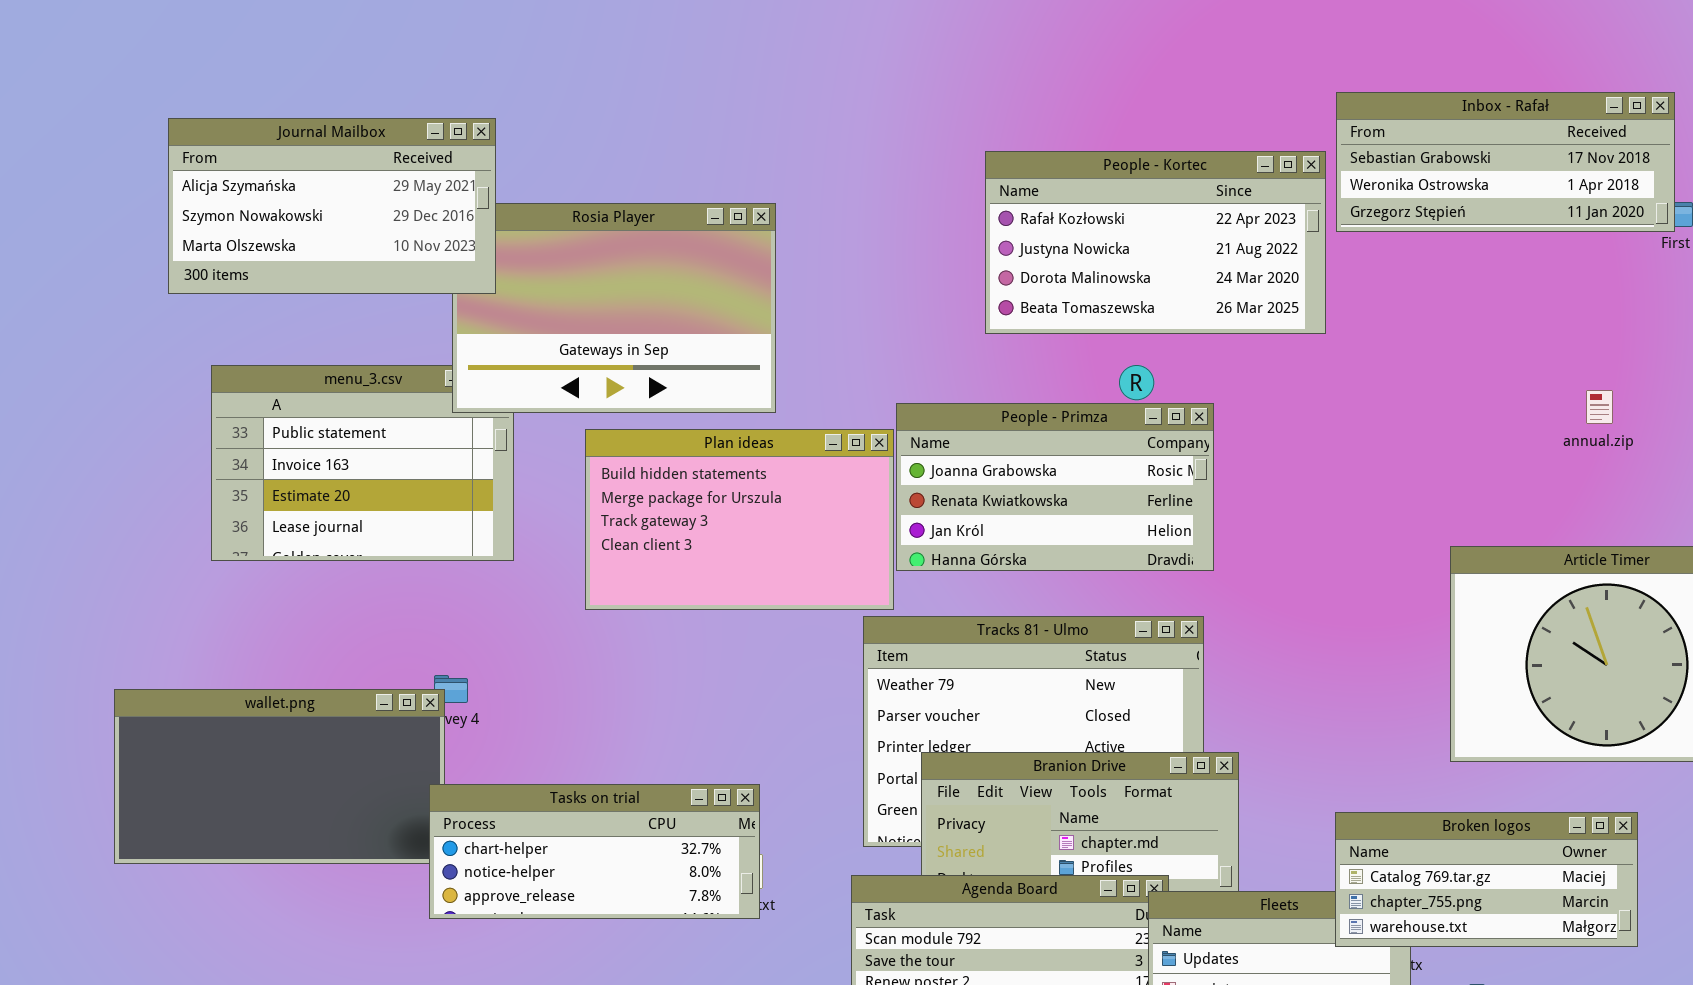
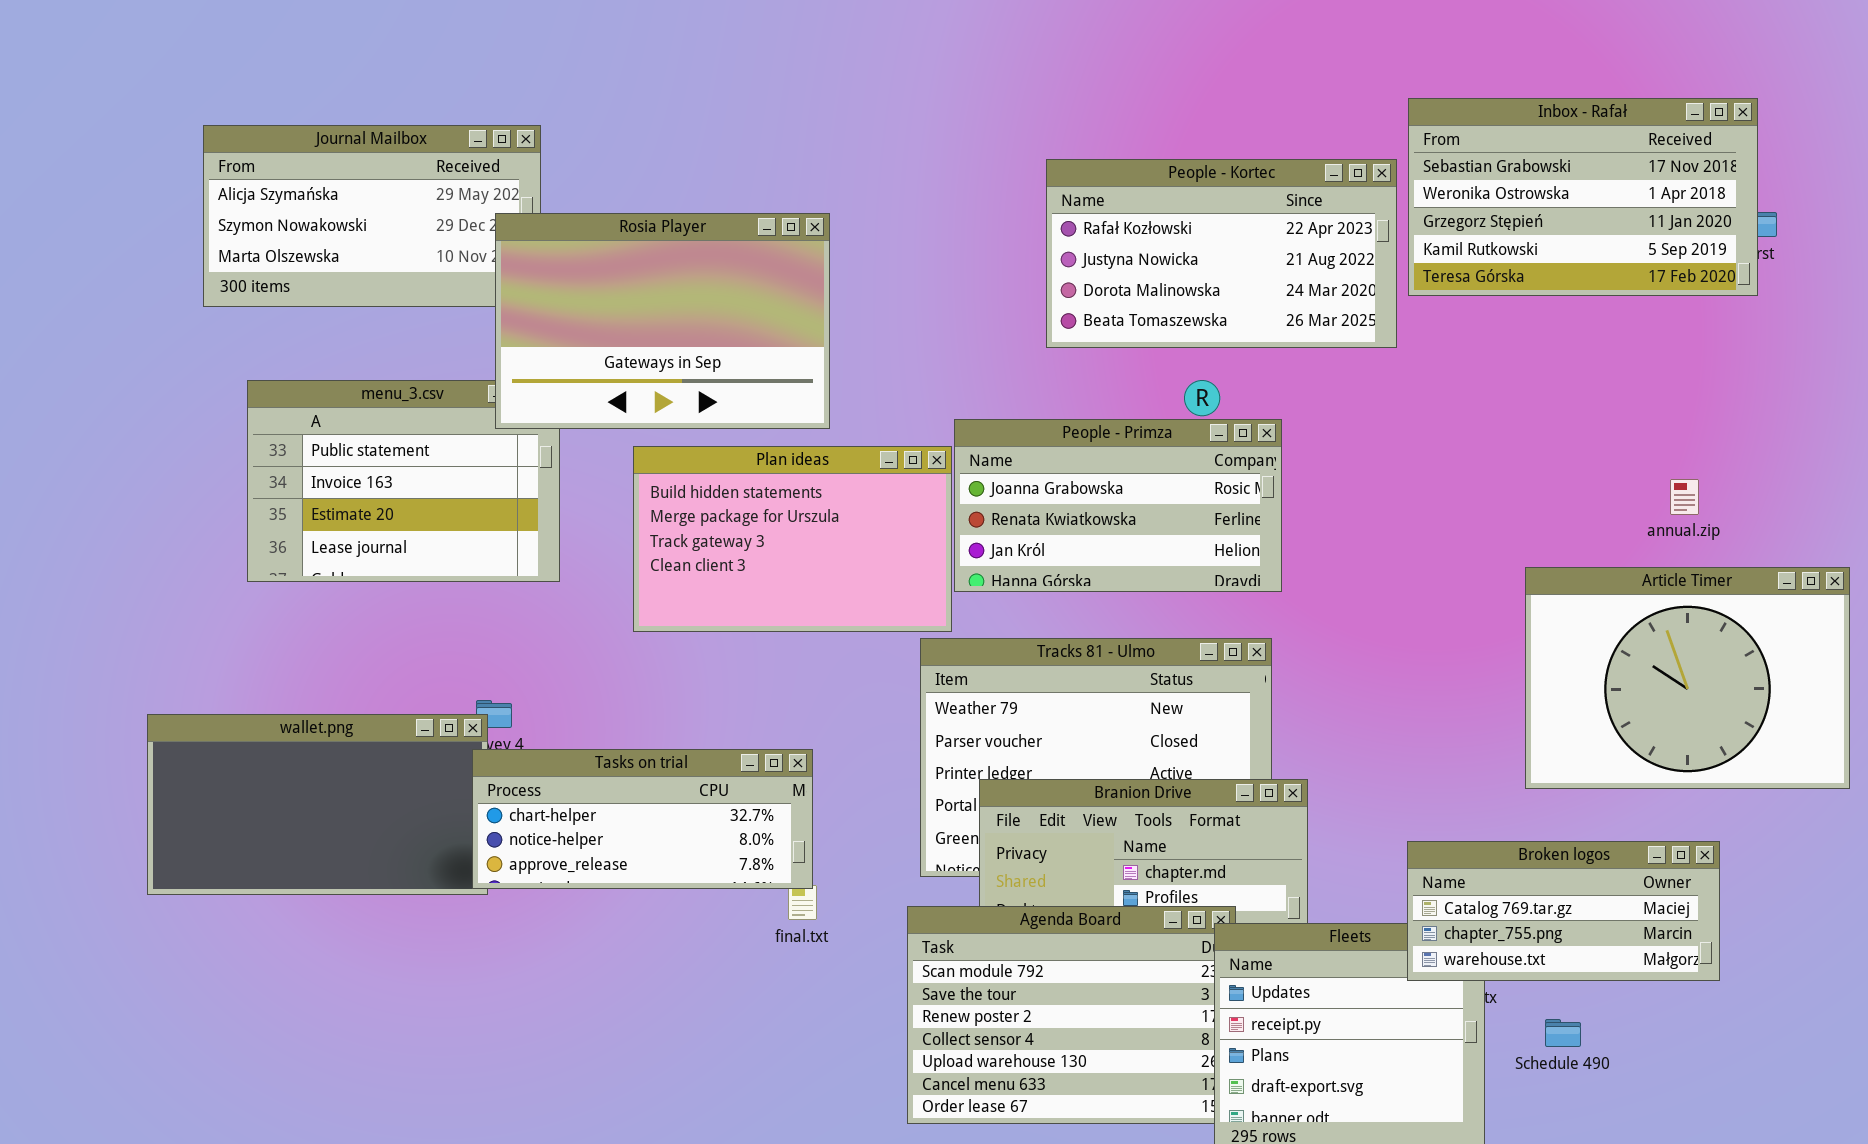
Inbox - Rafał: [1336,92,1675,232] -> [1408,98,1758,296], resized
Rosia Player: [452,203,776,413] -> [495,213,830,429], raised
annual.zip: [1586,390,1613,424] -> [1670,479,1699,515], moved
Tasks on trial: [429,784,760,919] -> [472,749,813,889], moved

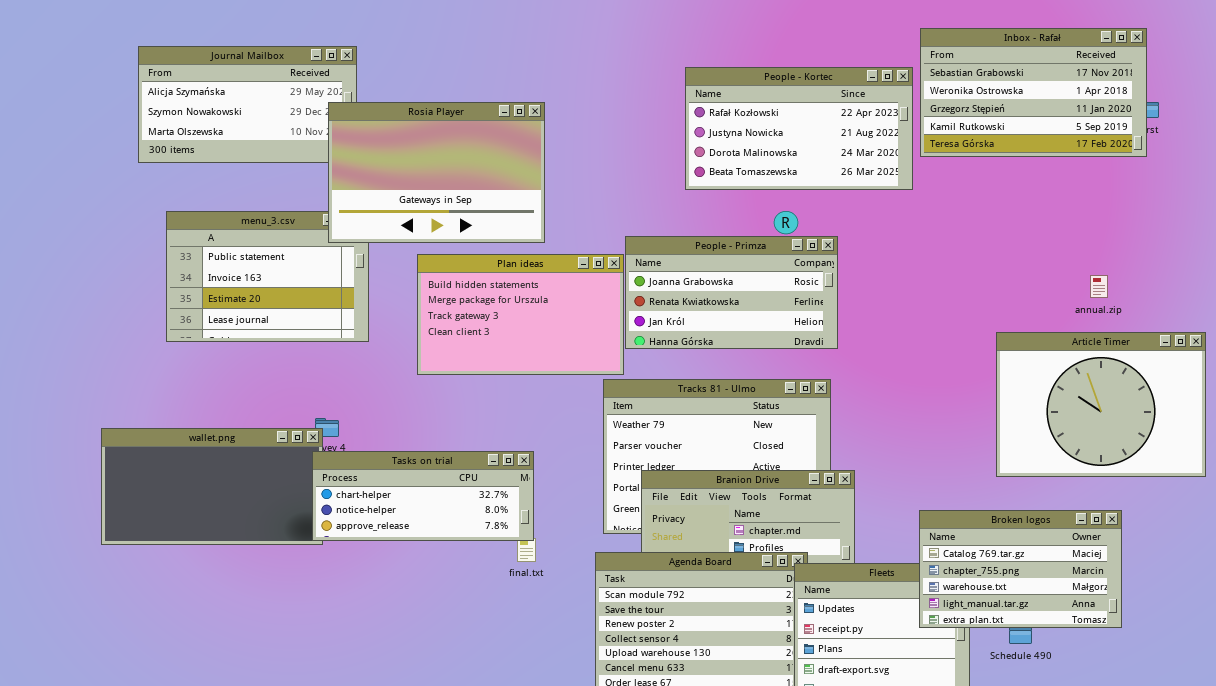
Broken logos: [1407,841,1720,981] -> [919,510,1122,628], resized

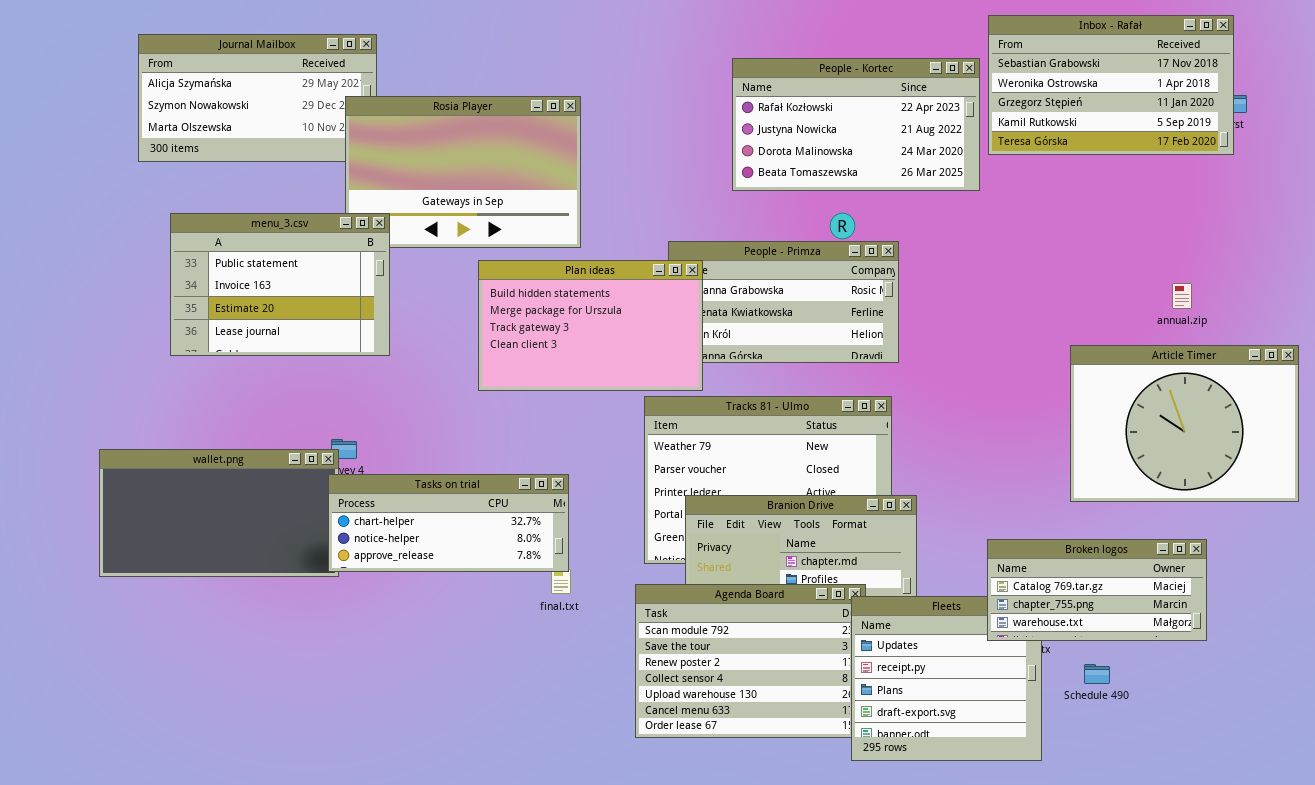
menu_3.csv: [166,211,369,342] -> [170,213,390,356], raised
Plan ideas: [417,254,624,375] -> [478,260,703,391], moved
Broken logos: [919,510,1122,628] -> [987,539,1207,641], resized

